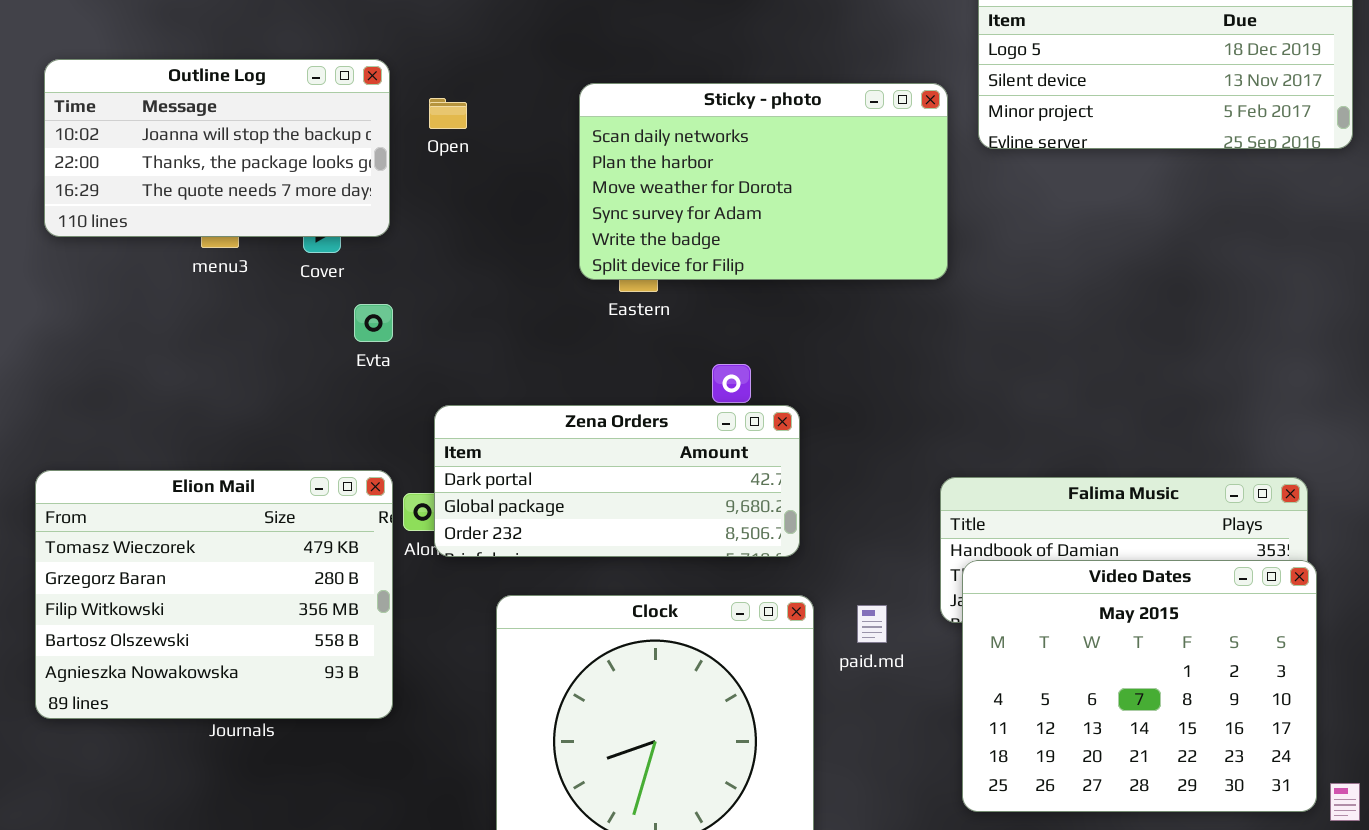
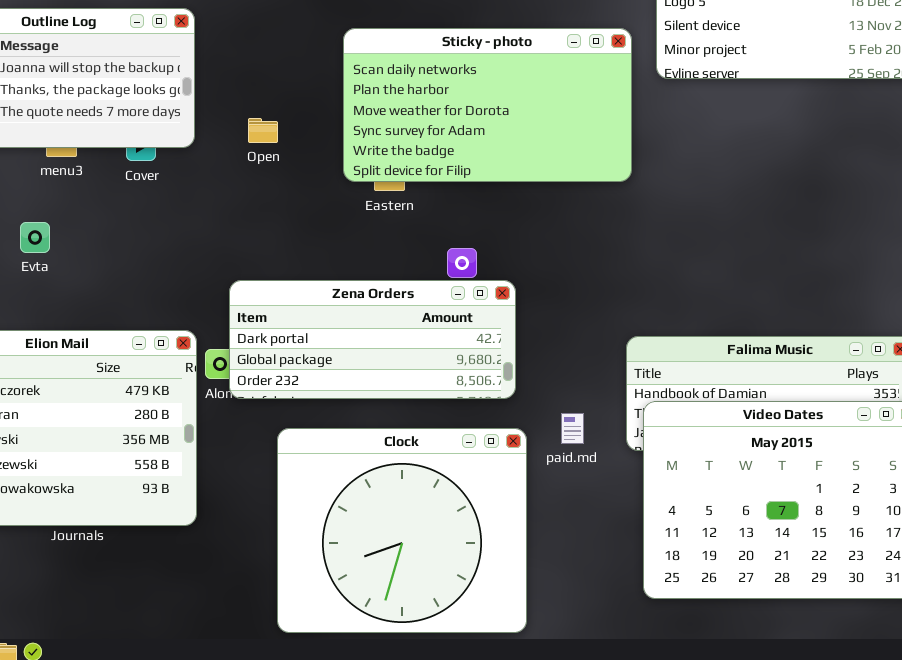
Open: [429,98,467,129] -> [248,118,278,143], moved
Evta: [354,304,393,342] -> [20,222,50,253], moved
paid.md: [857,605,887,643] -> [561,413,584,444], moved

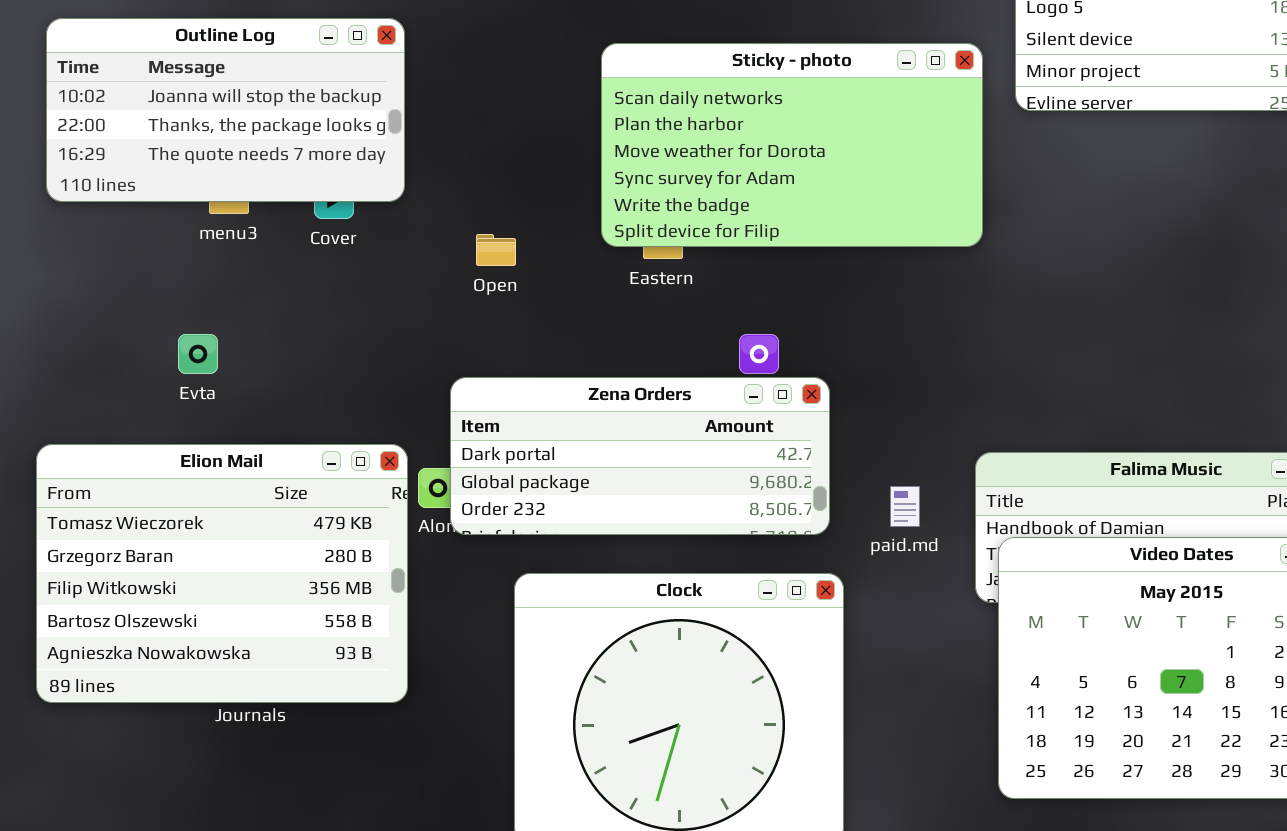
Open: [248,118,278,143] -> [476,234,516,266], moved
Evta: [20,222,50,253] -> [178,334,218,374], moved
paid.md: [561,413,584,444] -> [890,486,920,527], moved

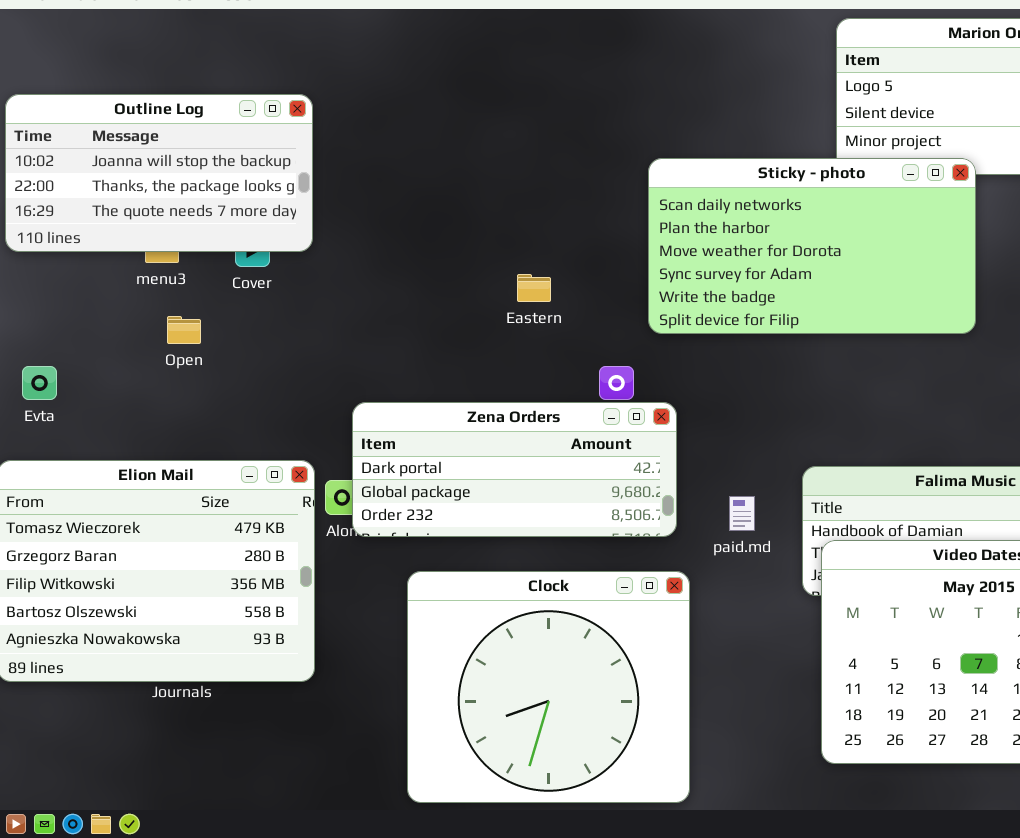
Sticky - photo: [601,43,983,247] -> [648,158,976,334], moved
Open: [476,234,516,266] -> [167,316,201,344], moved
Evta: [178,334,218,374] -> [22,366,57,400], moved

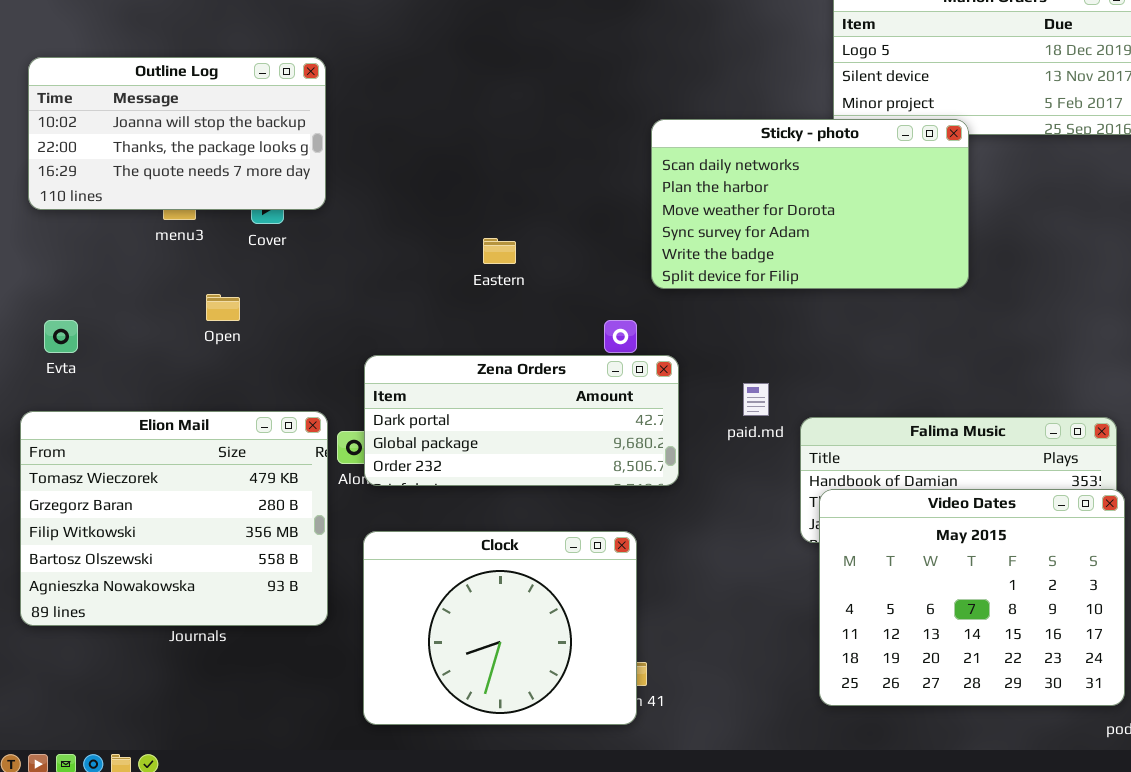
Eastern: [517,274,551,302] -> [483,238,516,264], moved
Open: [167,316,201,344] -> [206,294,240,321], moved
paid.md: [729,496,755,531] -> [743,383,769,416], moved
Clock: [407,571,690,803] -> [363,531,637,725], moved, resized

